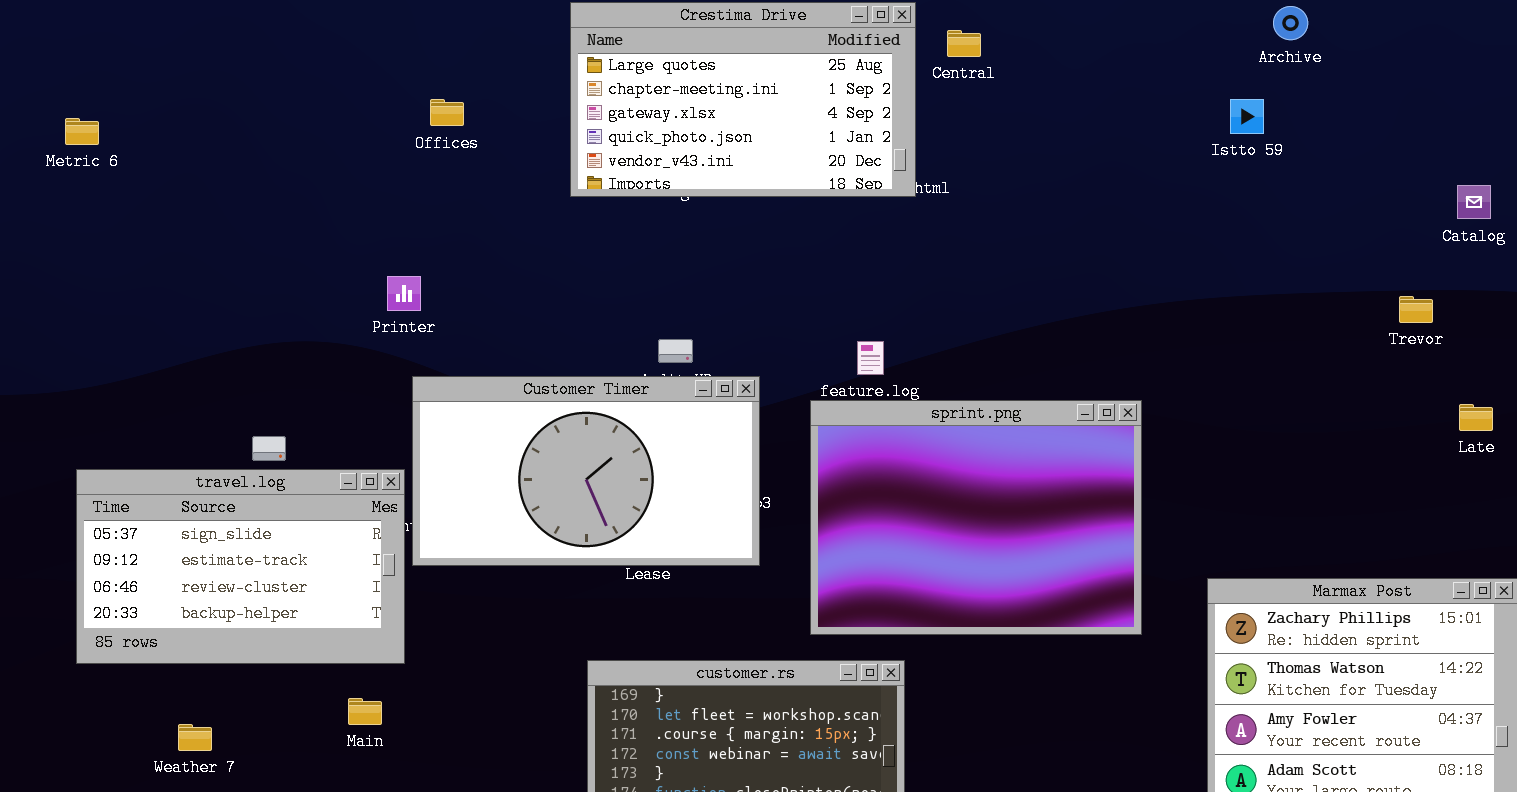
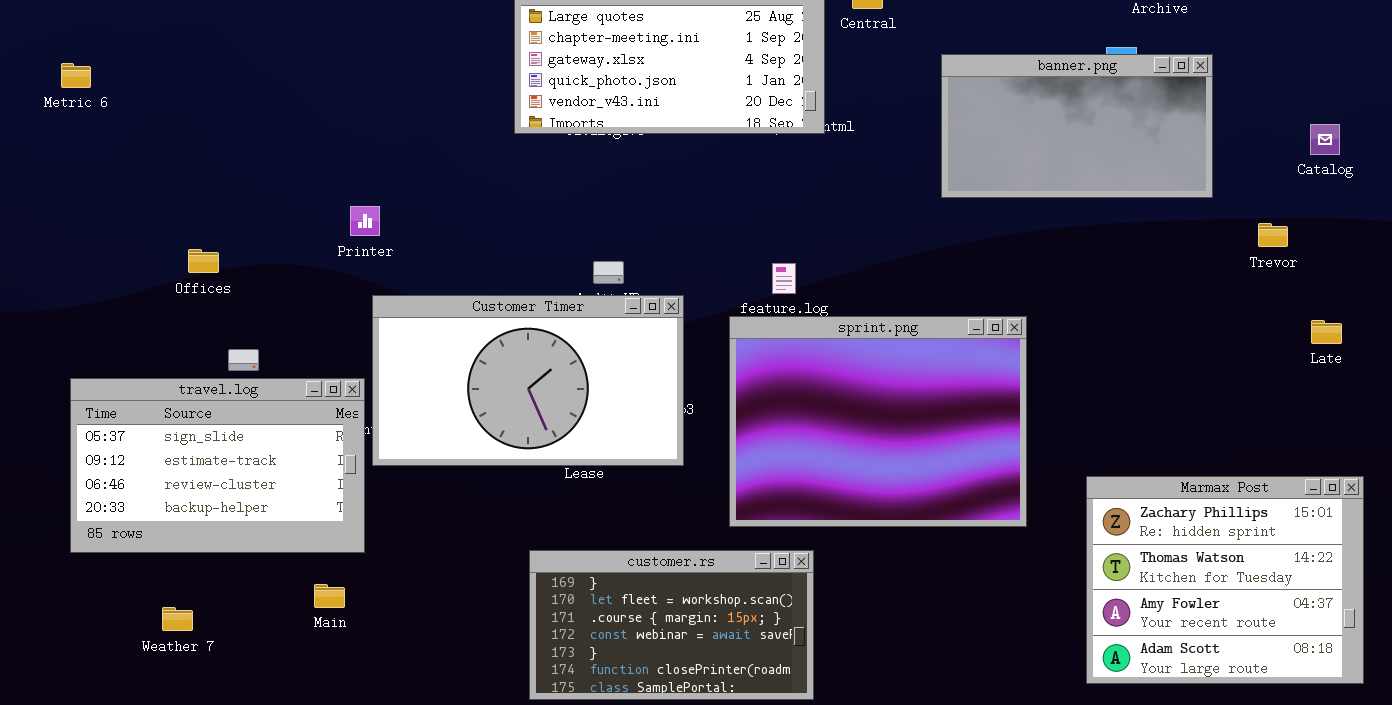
Offices: [430,99,464,126] -> [188,249,219,273], moved
banner.png: none -> [941,54,1213,198], opened

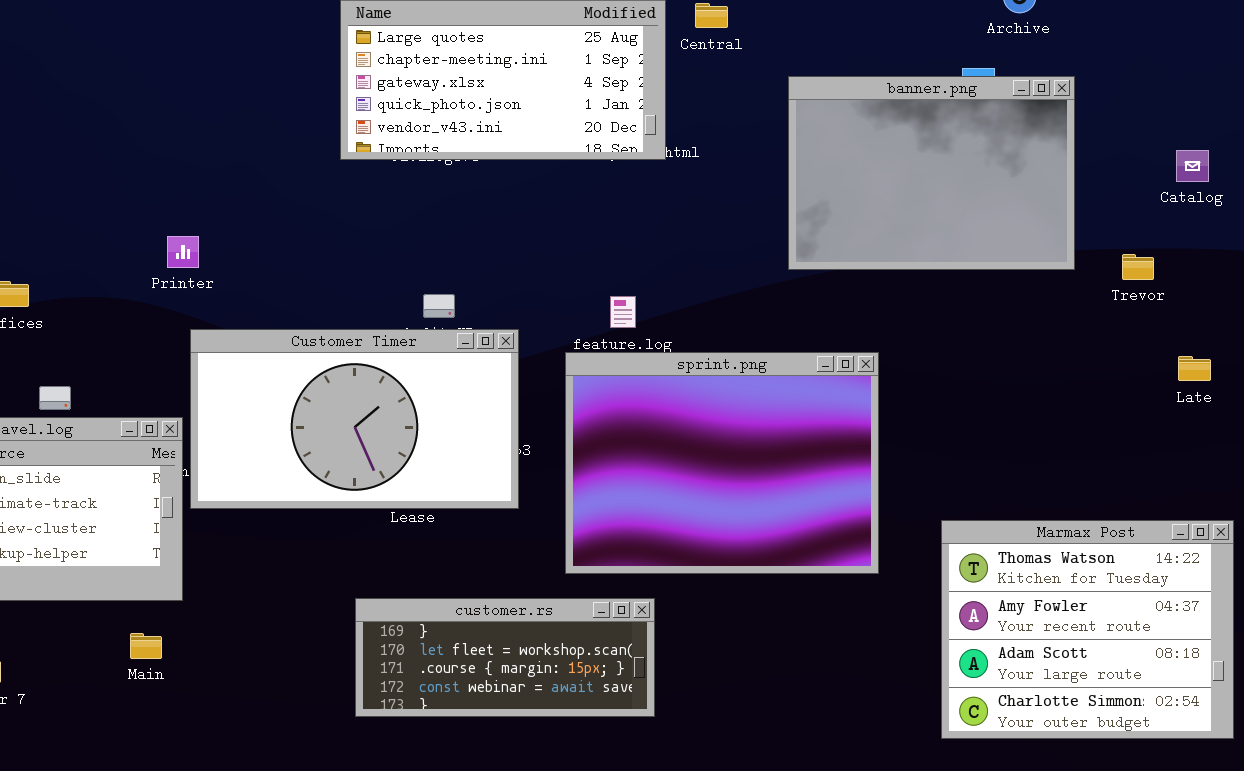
banner.png: [941,54,1213,198] -> [788,76,1075,270], resized
Marmax Post: [1086,476,1364,684] -> [941,520,1234,739], scrolled down 1 row
customer.rs: [529,550,814,700] -> [355,598,655,717], resized

